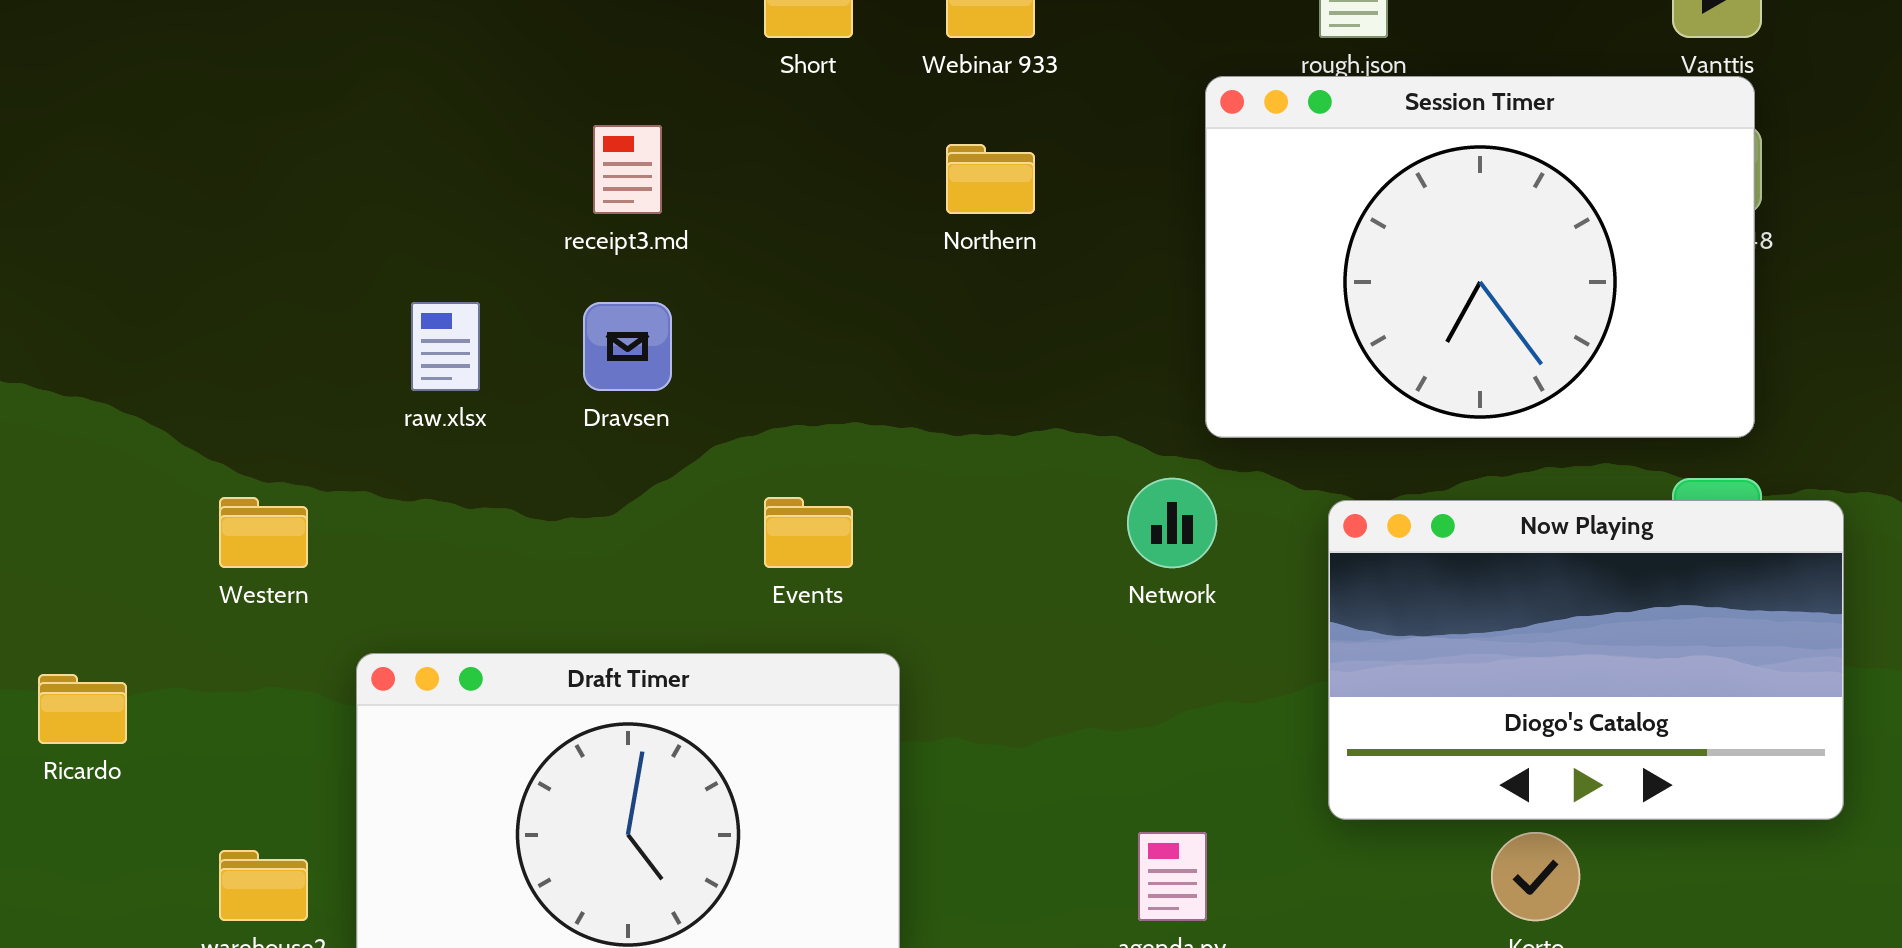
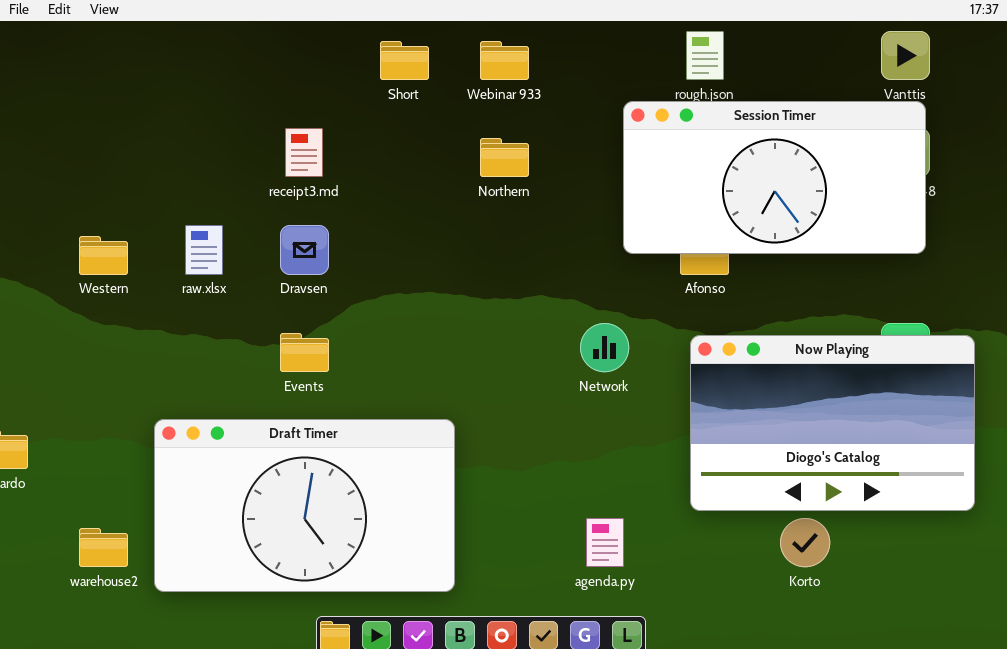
Session Timer: [1205,76,1755,438] -> [623,101,926,254], resized
Western: [219,497,308,568] -> [79,236,128,275], moved
Events: [764,497,853,568] -> [280,333,329,372], moved

